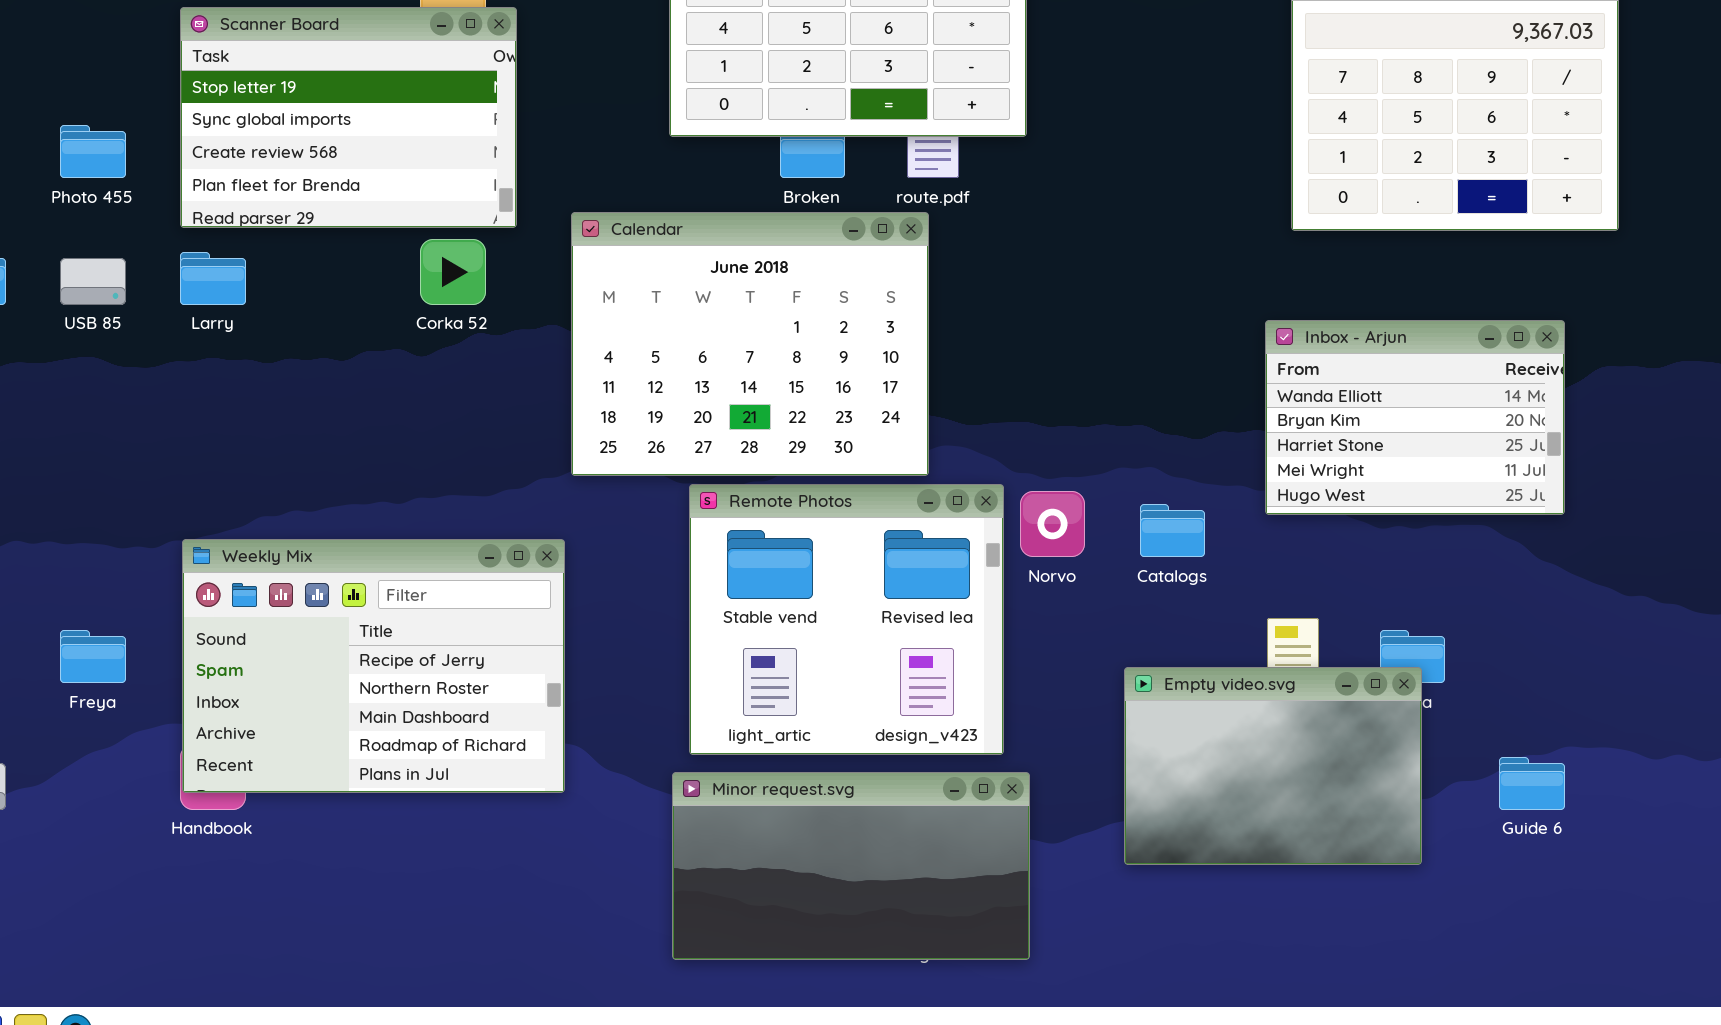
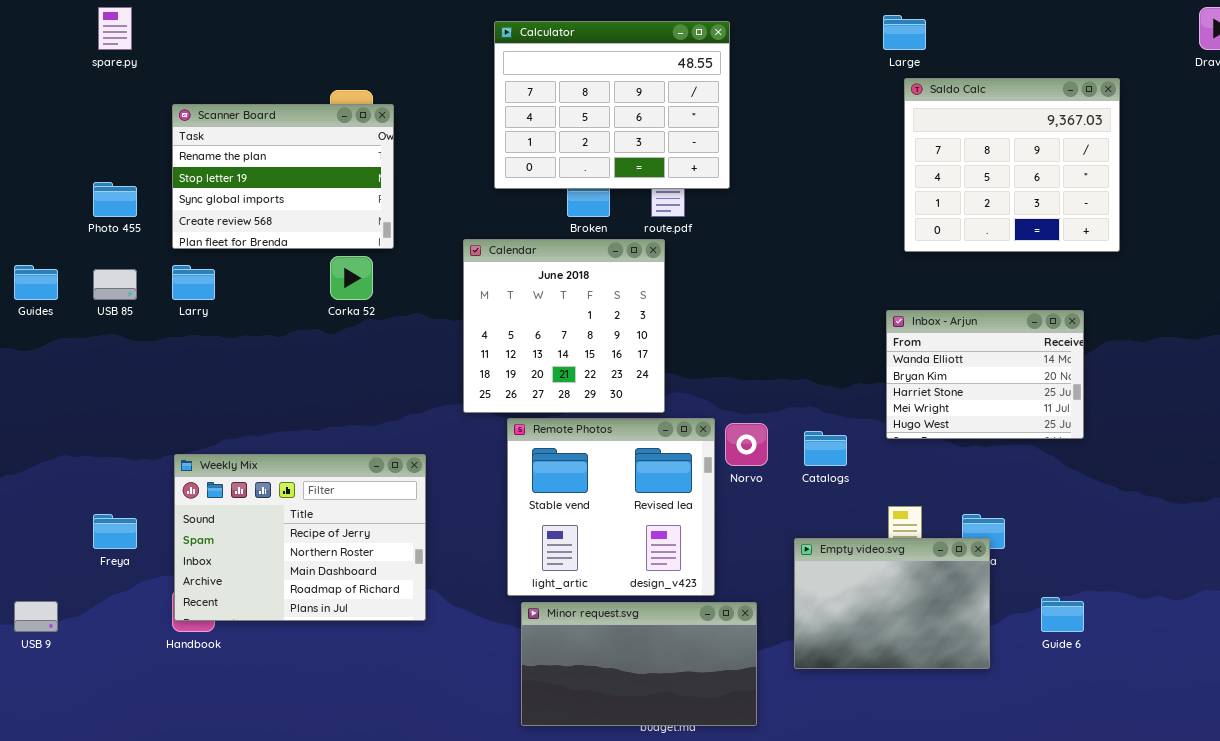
Scanner Board: [180,7,517,228] -> [172,104,394,249], scrolled up 1 row
Calendar: [571,212,929,476] -> [463,239,665,413], resized
Minor request.svg: [672,772,1030,960] -> [521,602,757,726], moved

